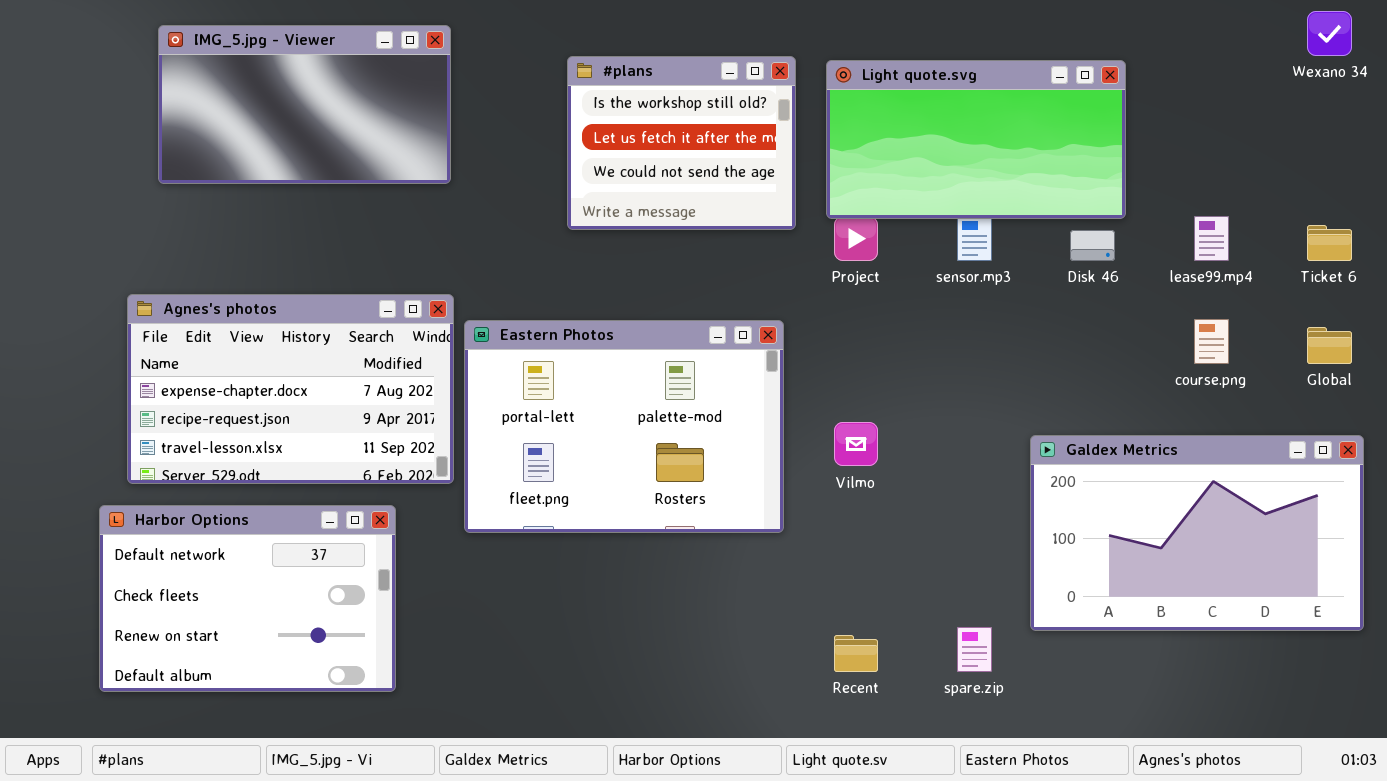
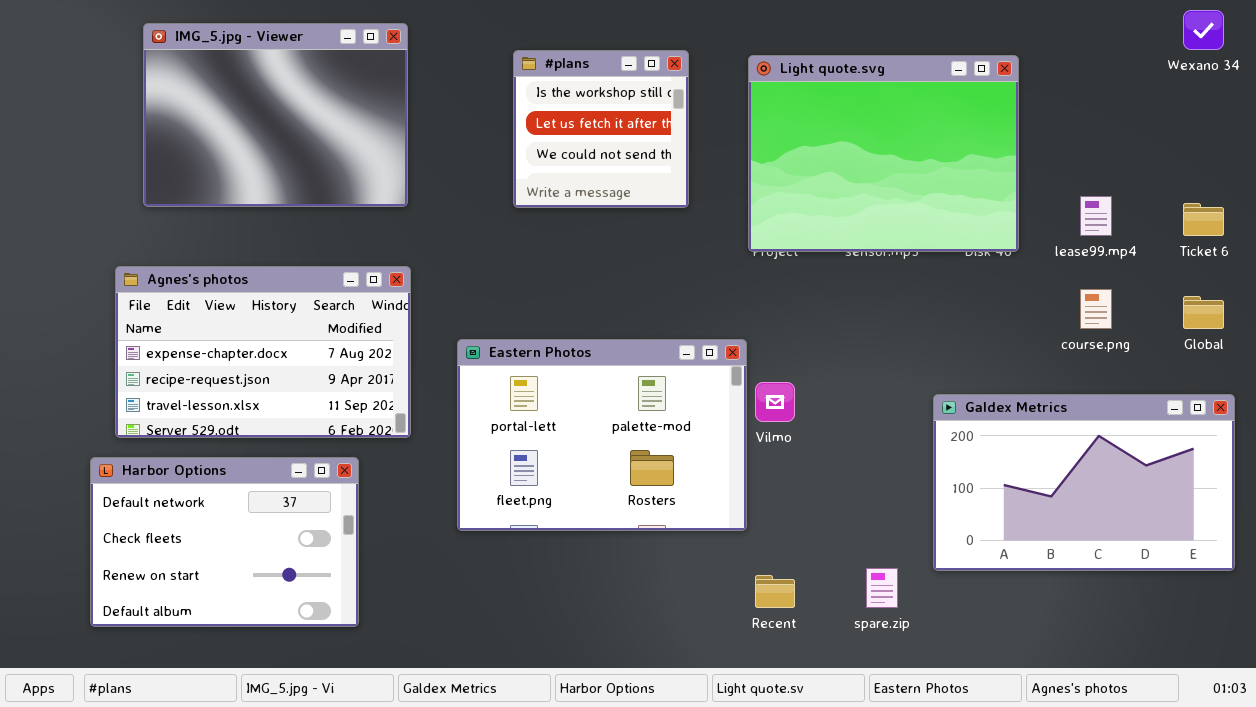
IMG_5.jpg - Viewer: [158,25,451,184] -> [143,23,408,207], resized
#plans: [567,56,796,230] -> [513,50,689,208], resized
Light quote.svg: [826,60,1126,219] -> [748,55,1019,252], resized
Eastern Photos: [464,320,784,533] -> [457,339,747,531], moved

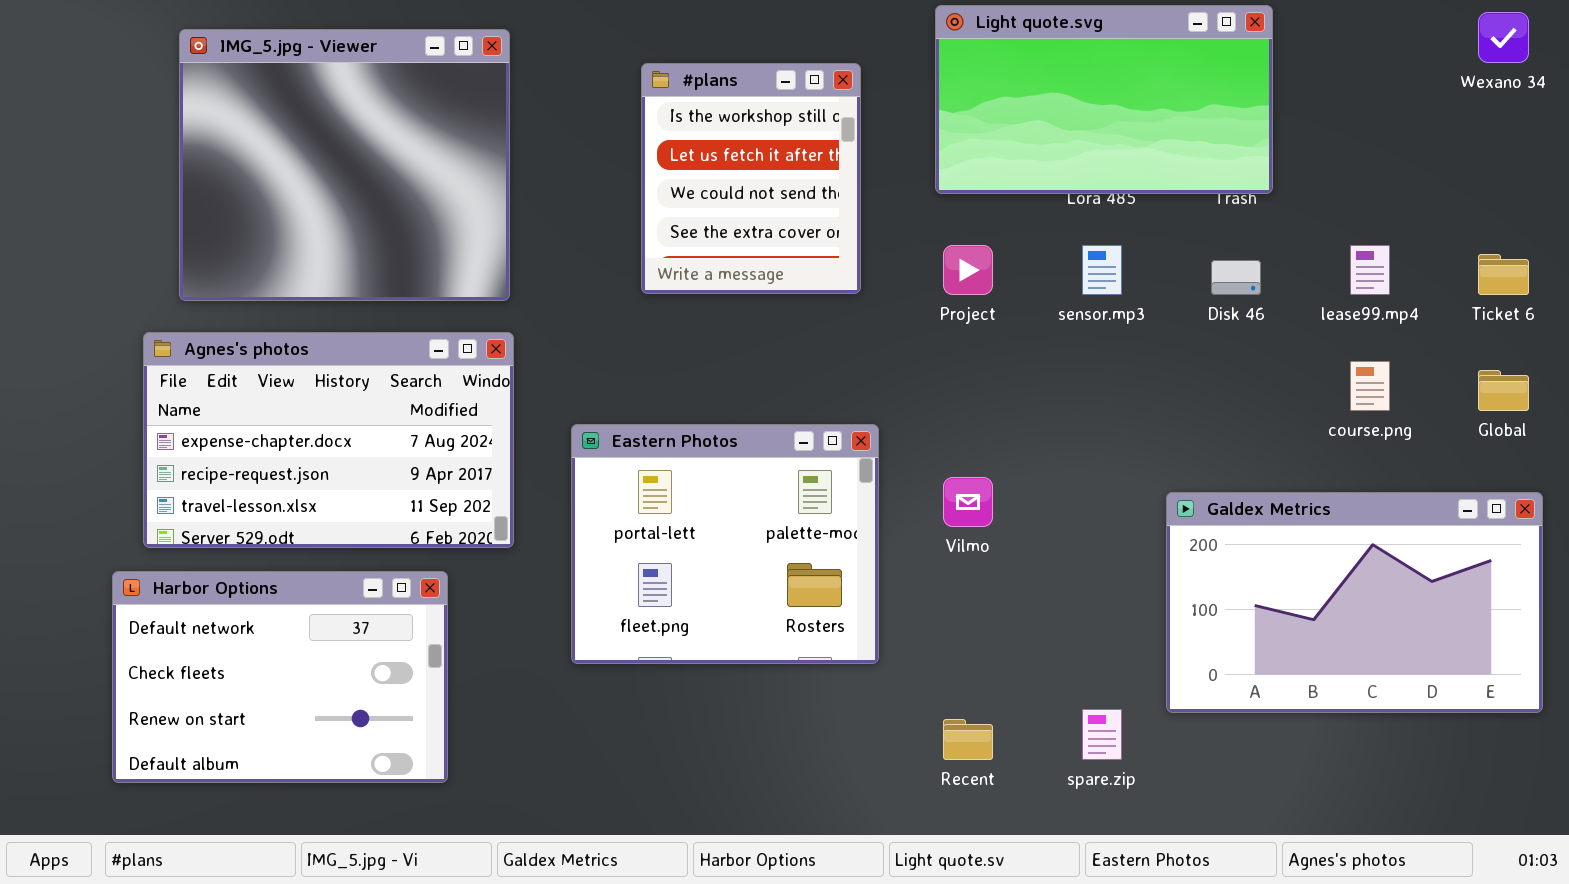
IMG_5.jpg - Viewer: [143,23,408,207] -> [179,29,510,301], resized
#plans: [513,50,689,208] -> [641,63,861,294], resized
Light quote.svg: [748,55,1019,252] -> [935,5,1273,194], moved, resized
Eastern Photos: [457,339,747,531] -> [571,424,879,664], resized

